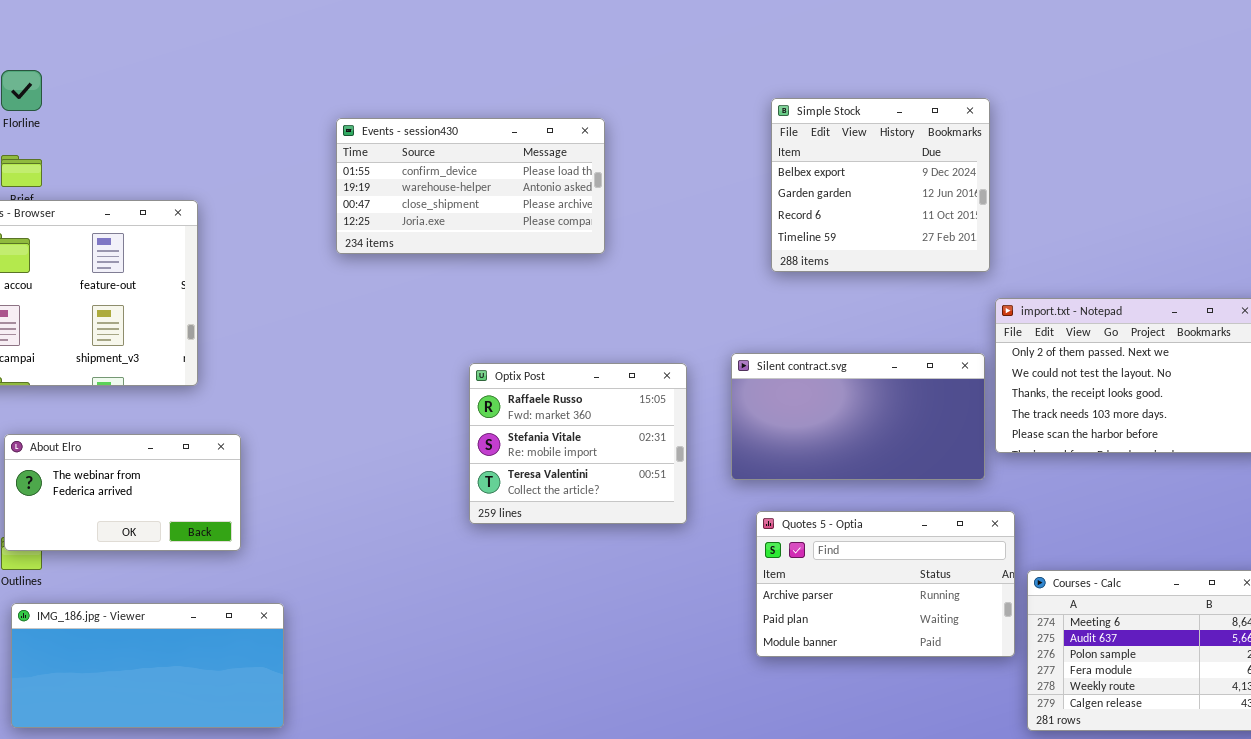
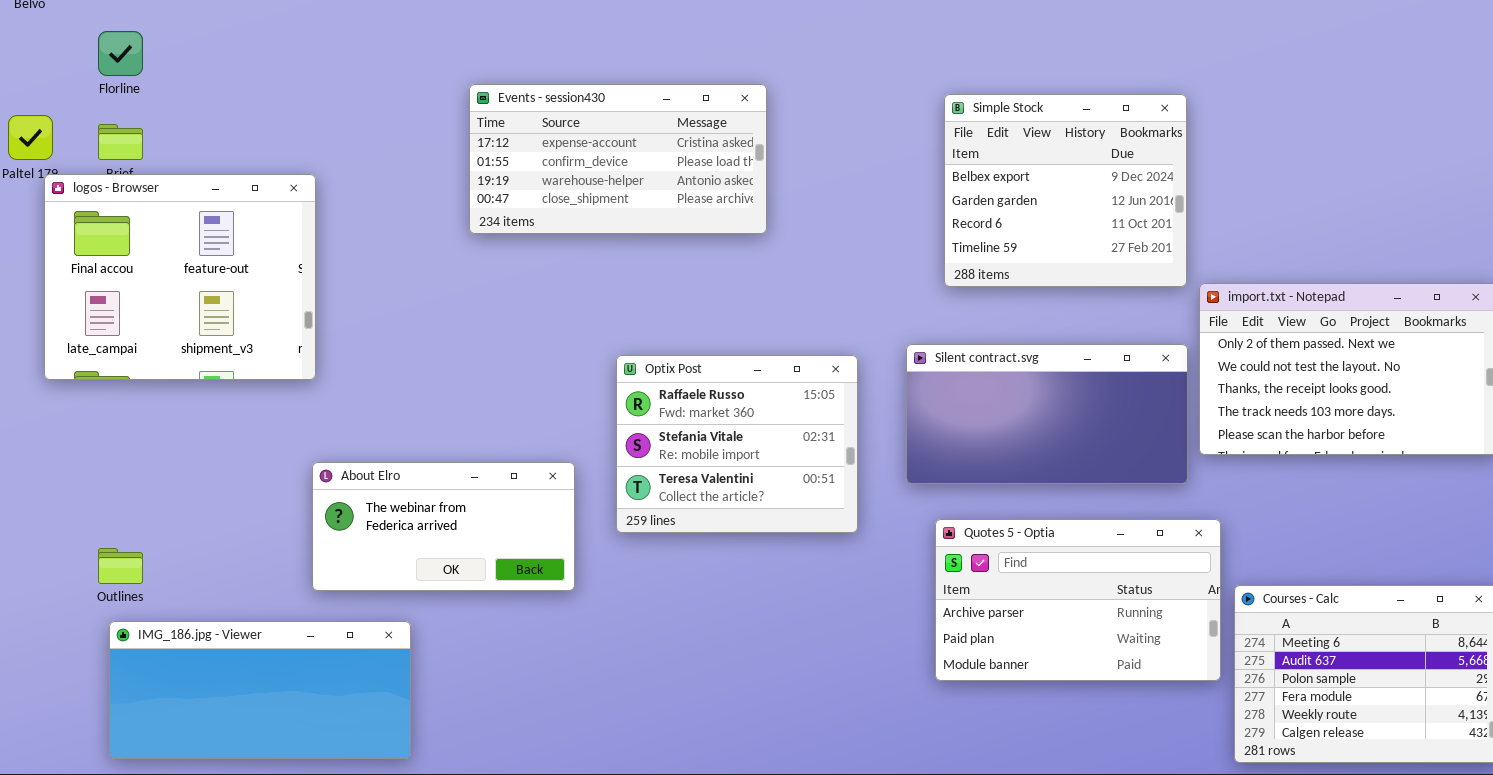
Simple Stock: [771,98,990,272] -> [944,94,1187,287], moved
Events - session430: [336,118,605,254] -> [469,84,767,234], scrolled up 1 row
About Elro: [4,434,241,551] -> [312,462,575,591], moved

